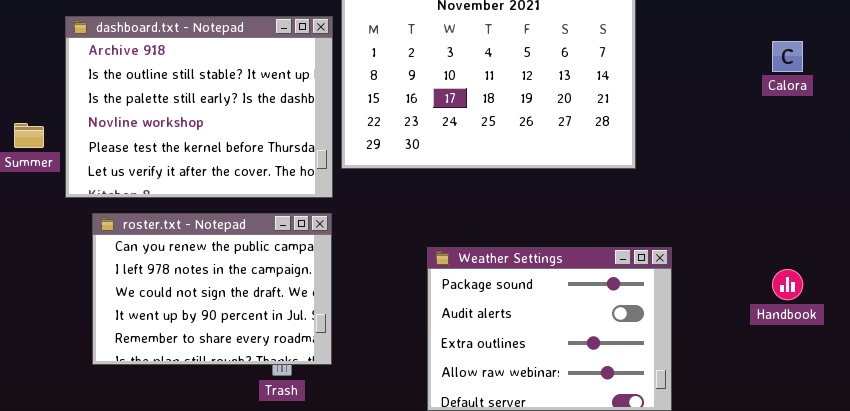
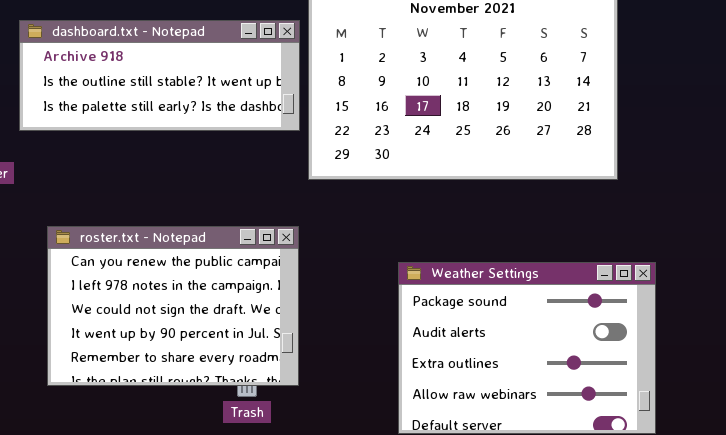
dashboard.txt - Notepad: [65,16,333,198] -> [19,20,300,131], resized

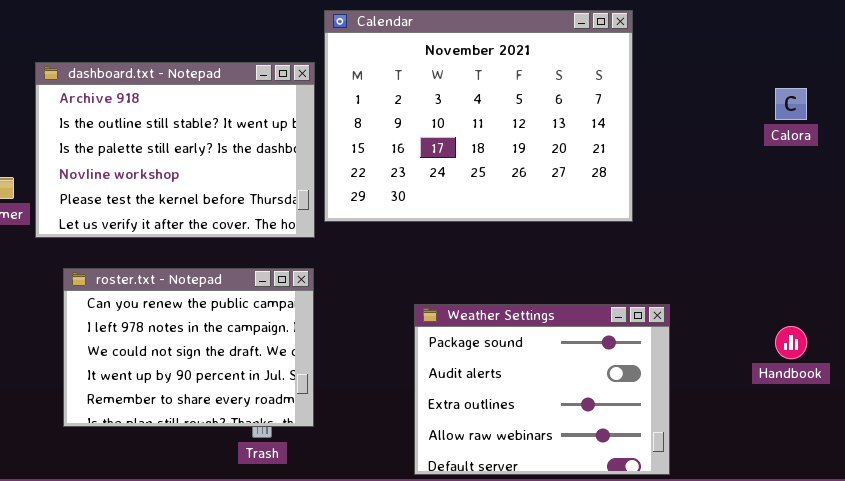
dashboard.txt - Notepad: [19,20,300,131] -> [35,62,315,238], resized

